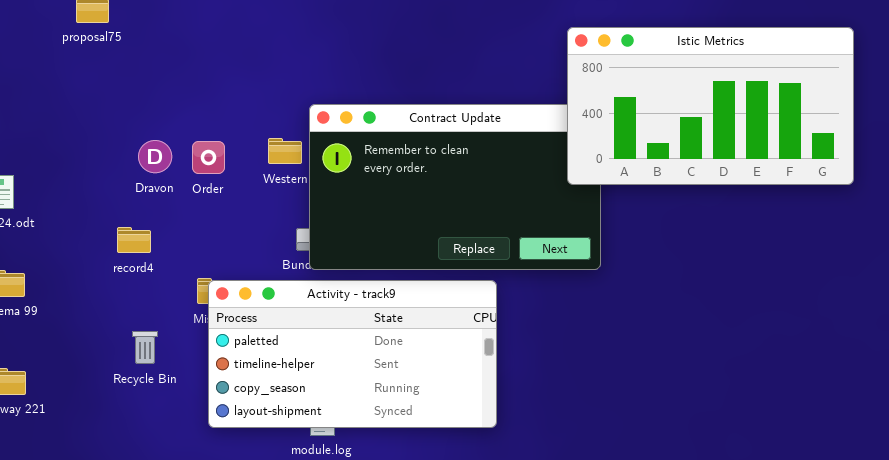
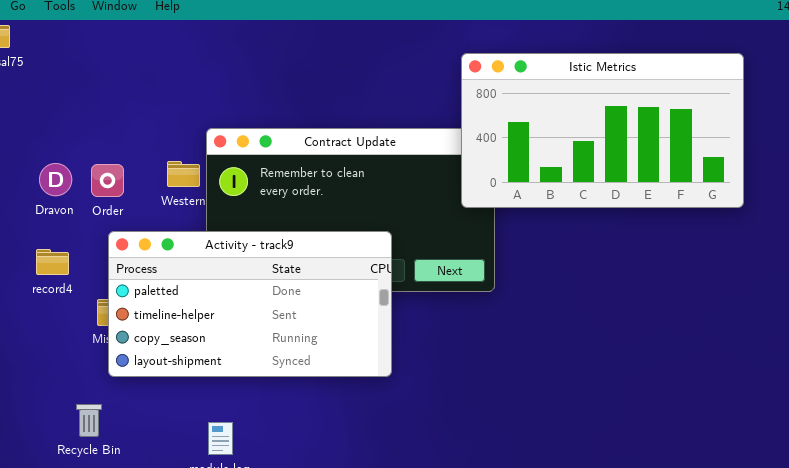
record4: [117,227,151,253] -> [36,249,69,275], moved
Activity - track9: [208,280,497,428] -> [108,231,392,377], moved
Recycle Bin: [132,331,158,364] -> [76,404,102,437], moved

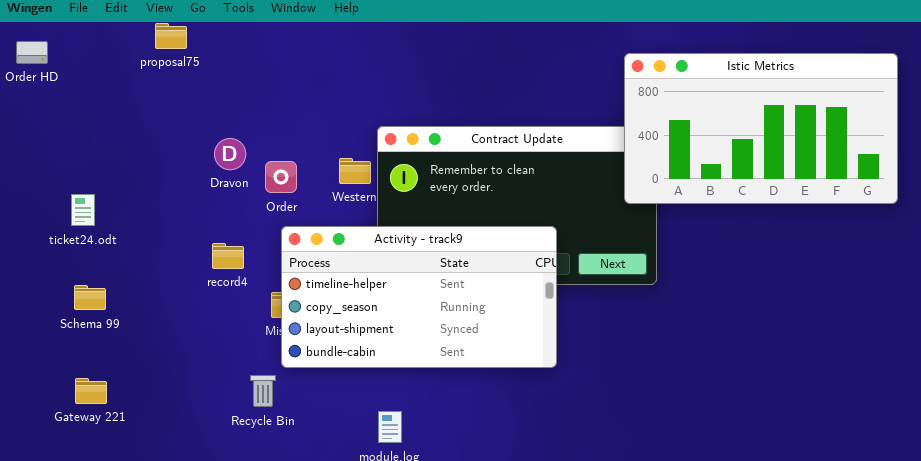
Dravon: [39,163,72,196] -> [214,138,246,170], moved
Activity - track9: [108,231,392,377] -> [281,226,557,368], scrolled down 1 row
Recycle Bin: [76,404,102,437] -> [250,375,276,407], moved

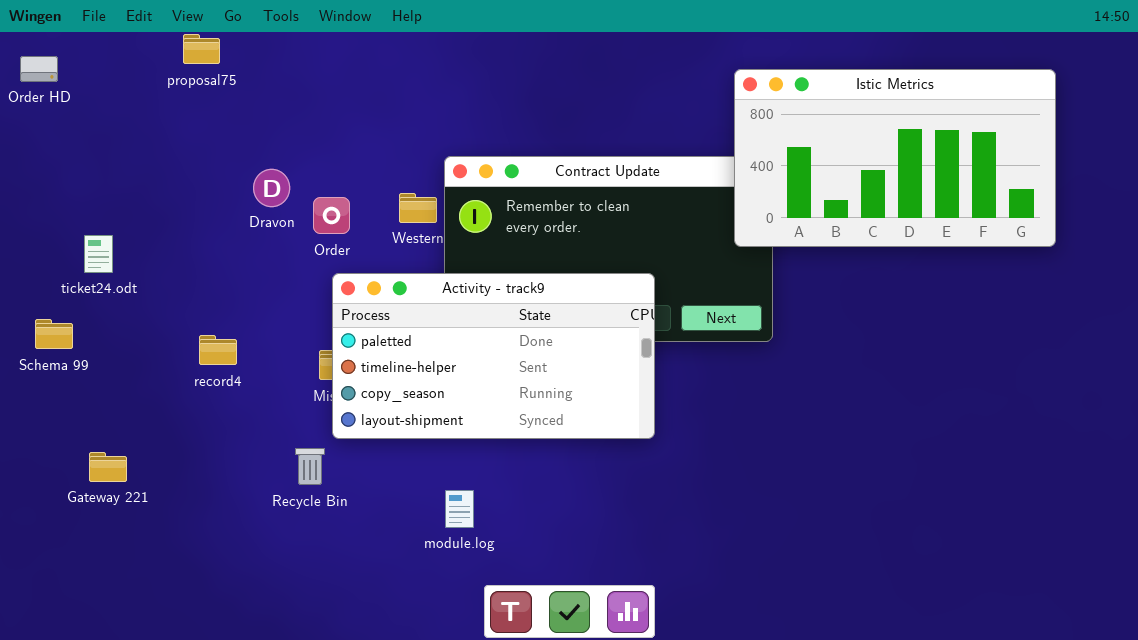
Activity - track9: [281,226,557,368] -> [332,273,655,439], scrolled up 1 row
record4: [212,243,244,269] -> [199,335,237,365], moved
Schema 99: [74,285,106,310] -> [35,319,73,349], moved

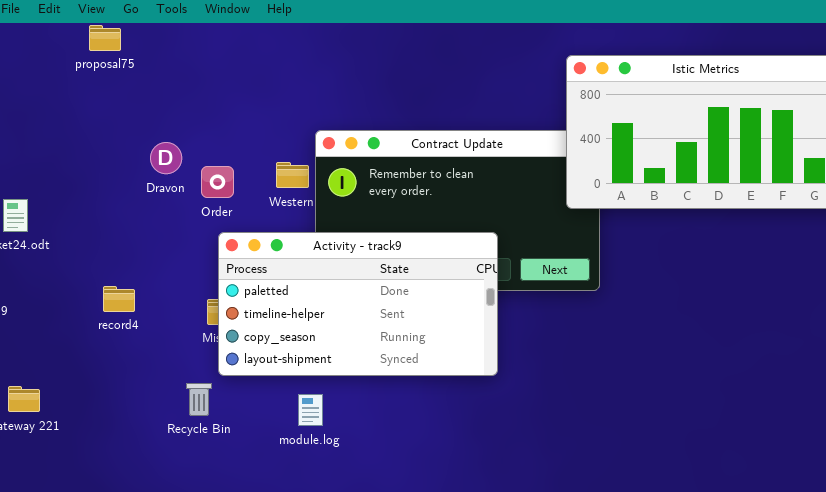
module.log: [445,490,474,528] -> [298,394,323,426], moved

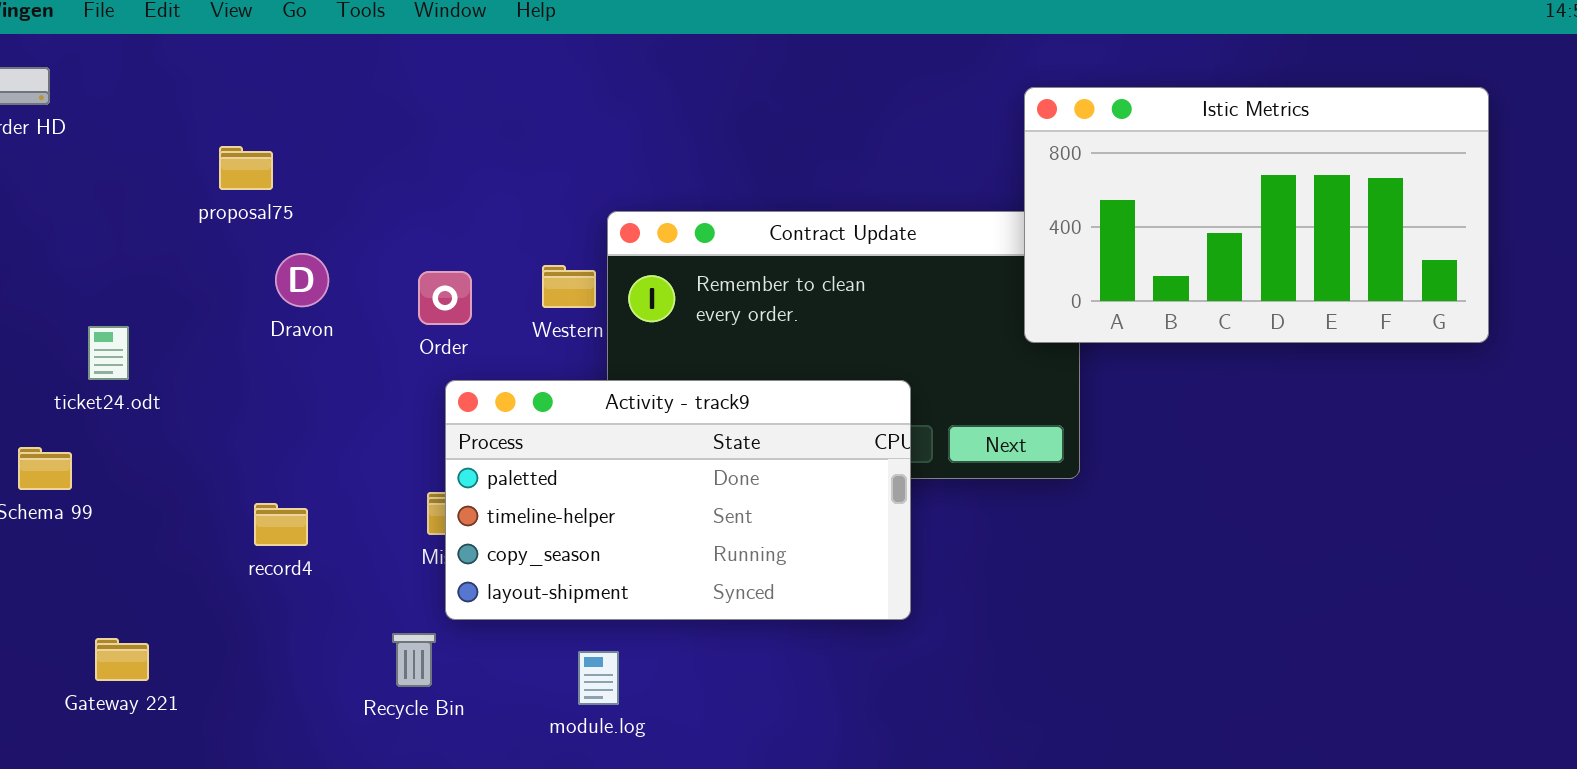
proposal75: [89,25,121,51] -> [219,146,273,190], moved
Dravon: [150,142,182,174] -> [275,253,329,307], moved
record4: [103,286,135,312] -> [254,503,308,546], moved

